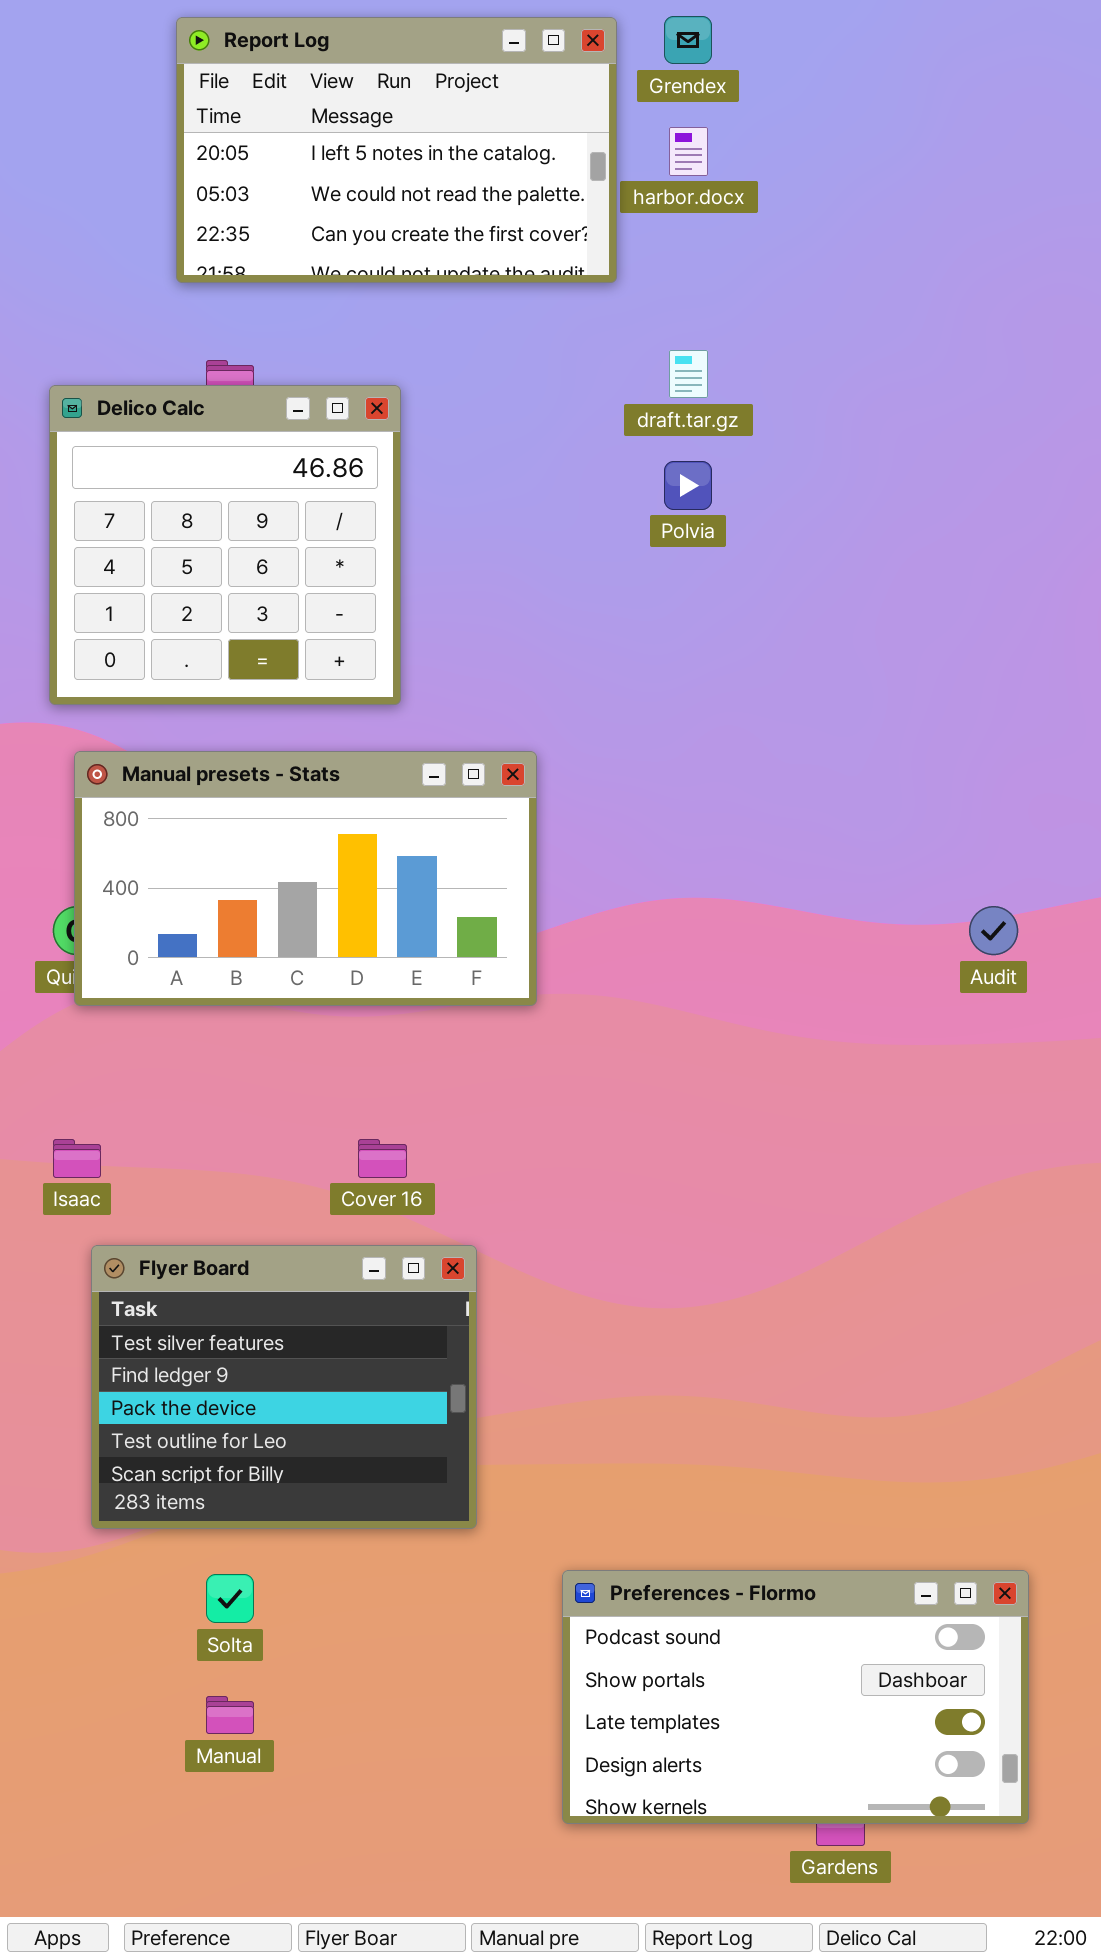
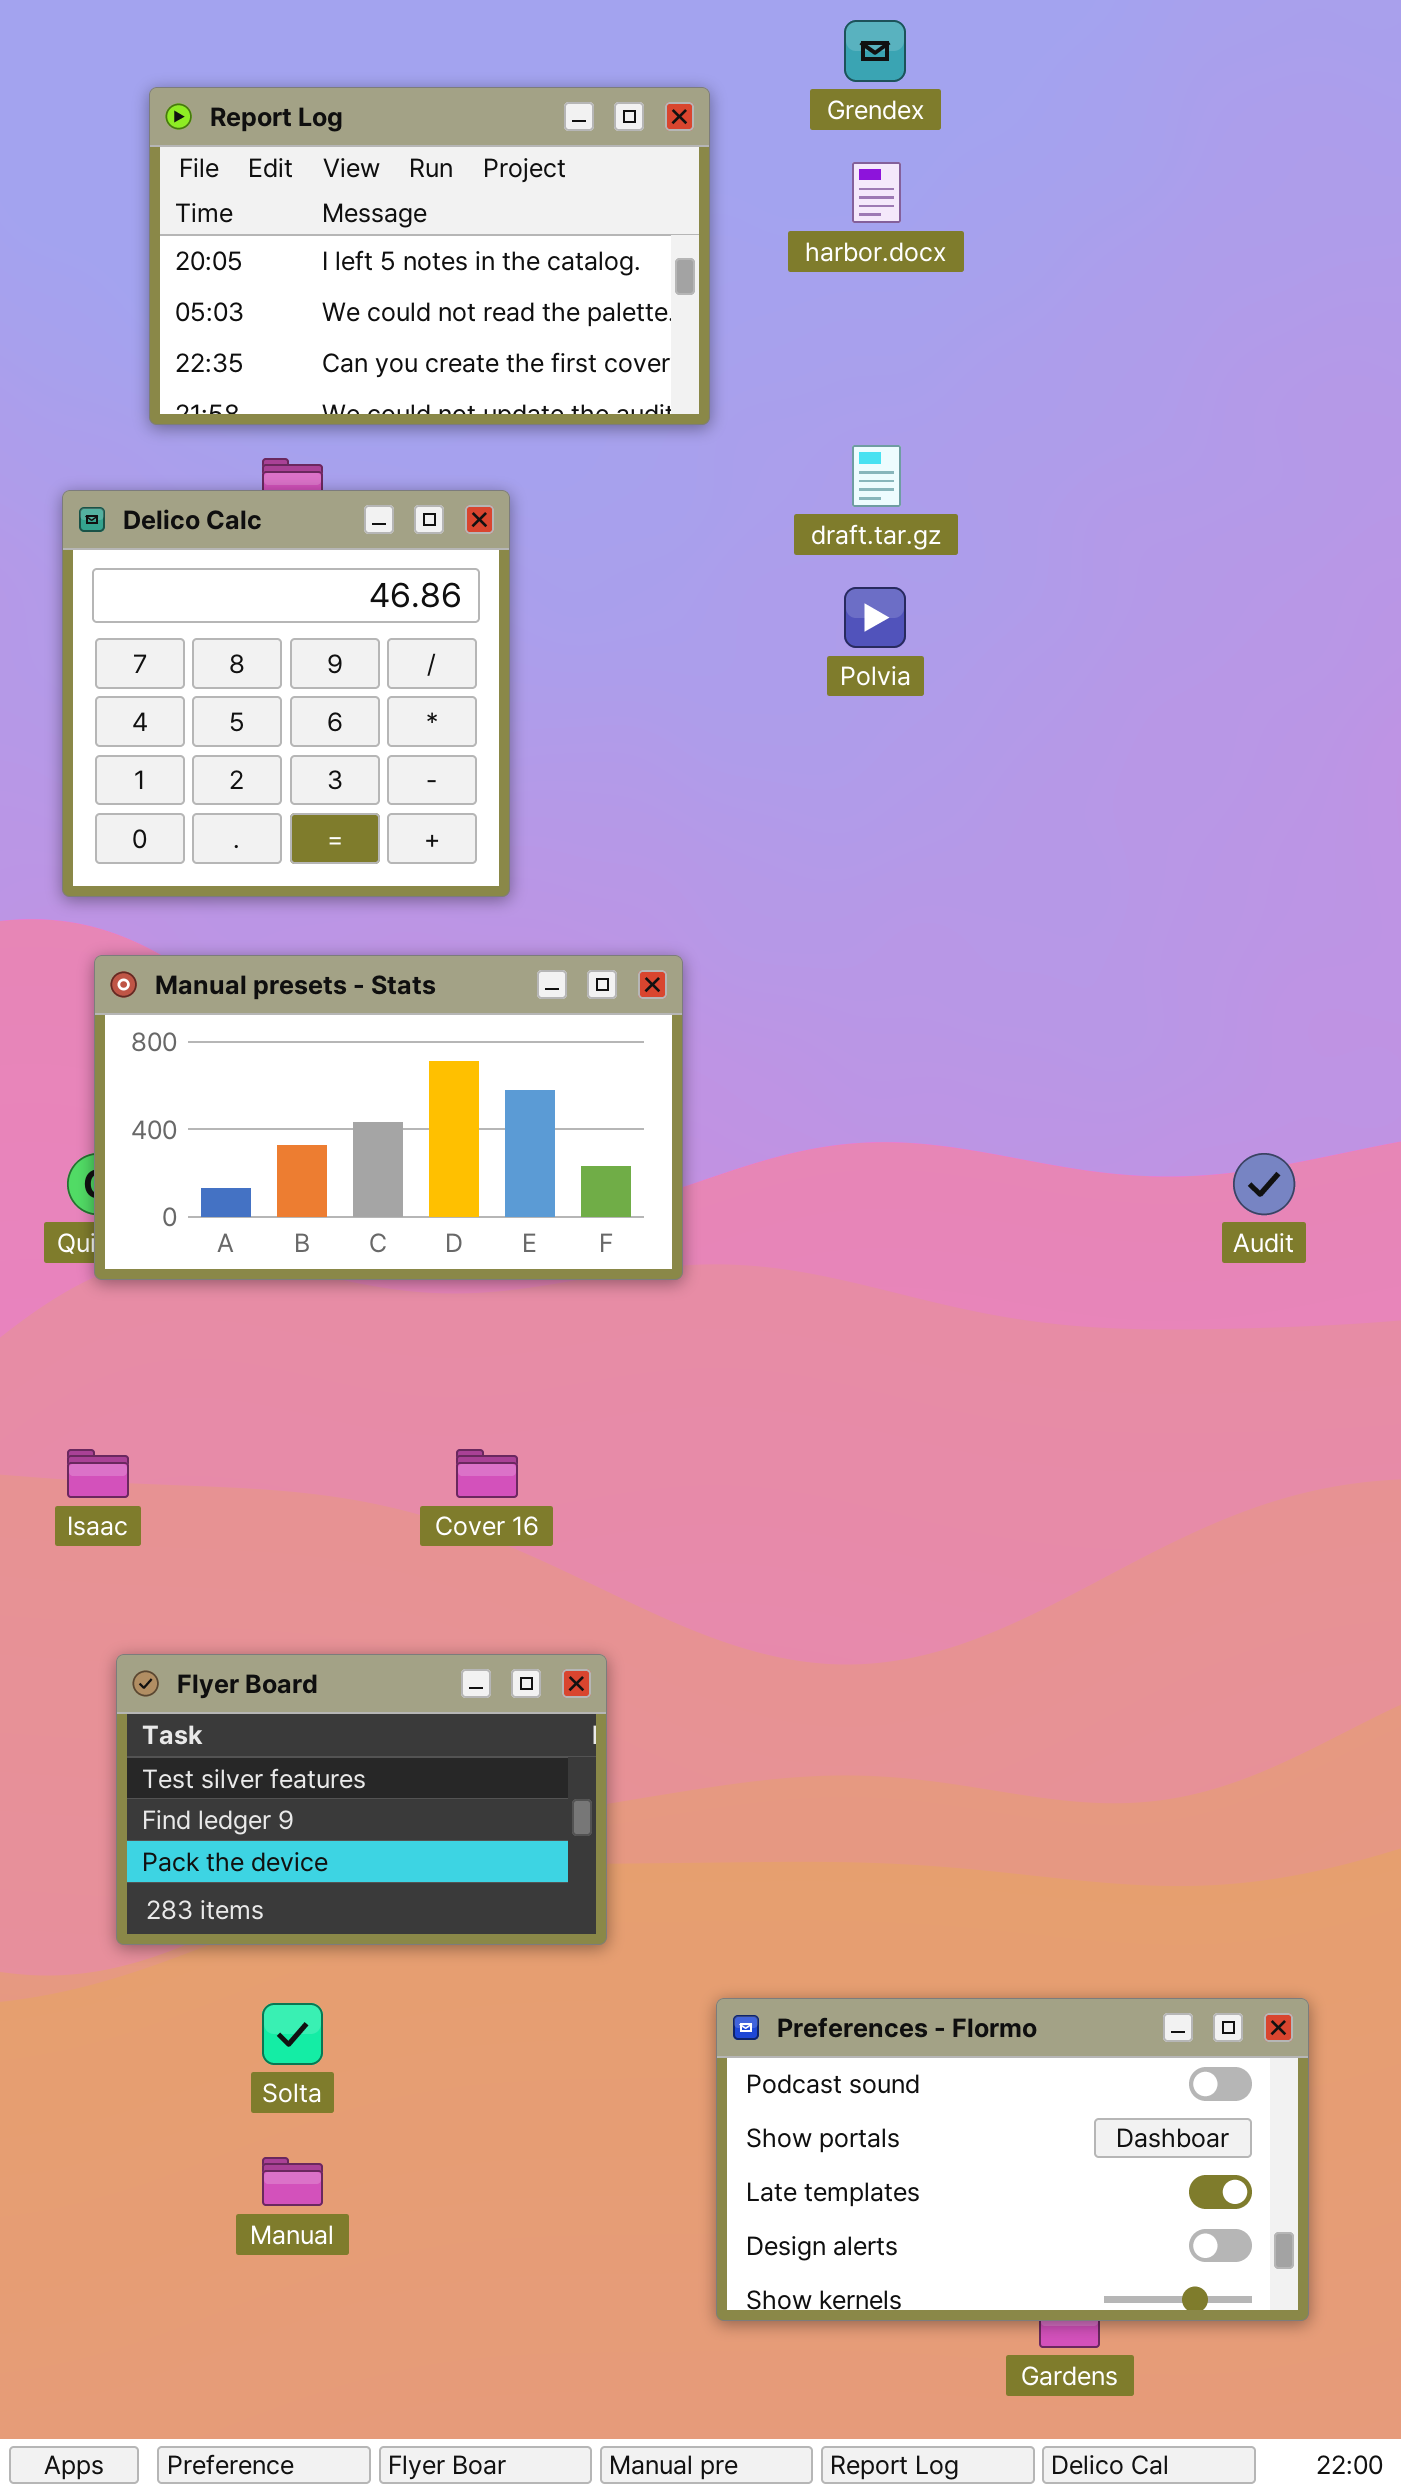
Report Log: [176,17,617,283] -> [149,87,710,425], moved
Flyer Board: [91,1245,477,1529] -> [116,1654,607,1945], resized

